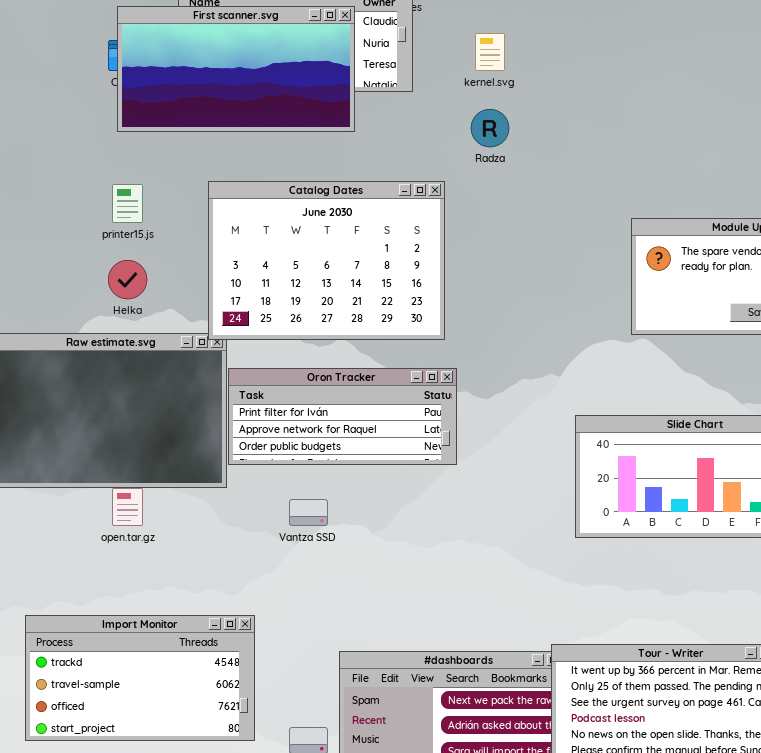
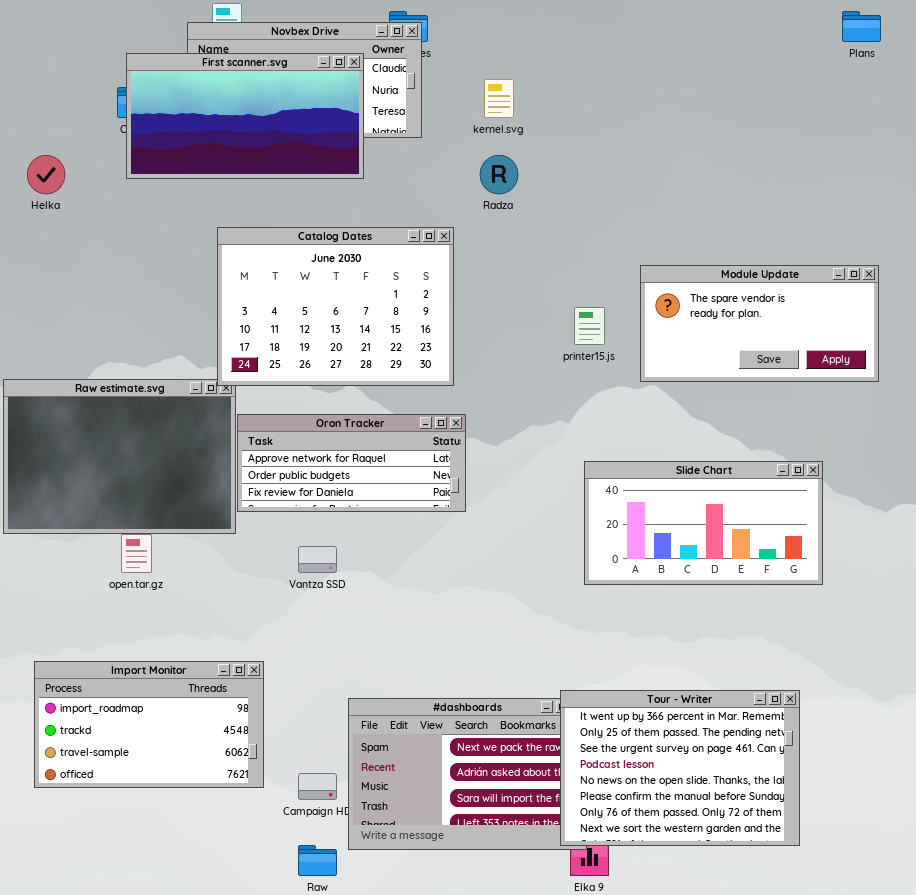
printer15.js: [112,184,143,223] -> [574,307,605,345], moved
Helka: [108,260,147,299] -> [27,155,65,194], moved
Oron Tracker: [228,368,457,465] -> [237,414,466,512], scrolled down 1 row
Import Monitor: [25,615,255,741] -> [34,661,264,788], scrolled up 1 row

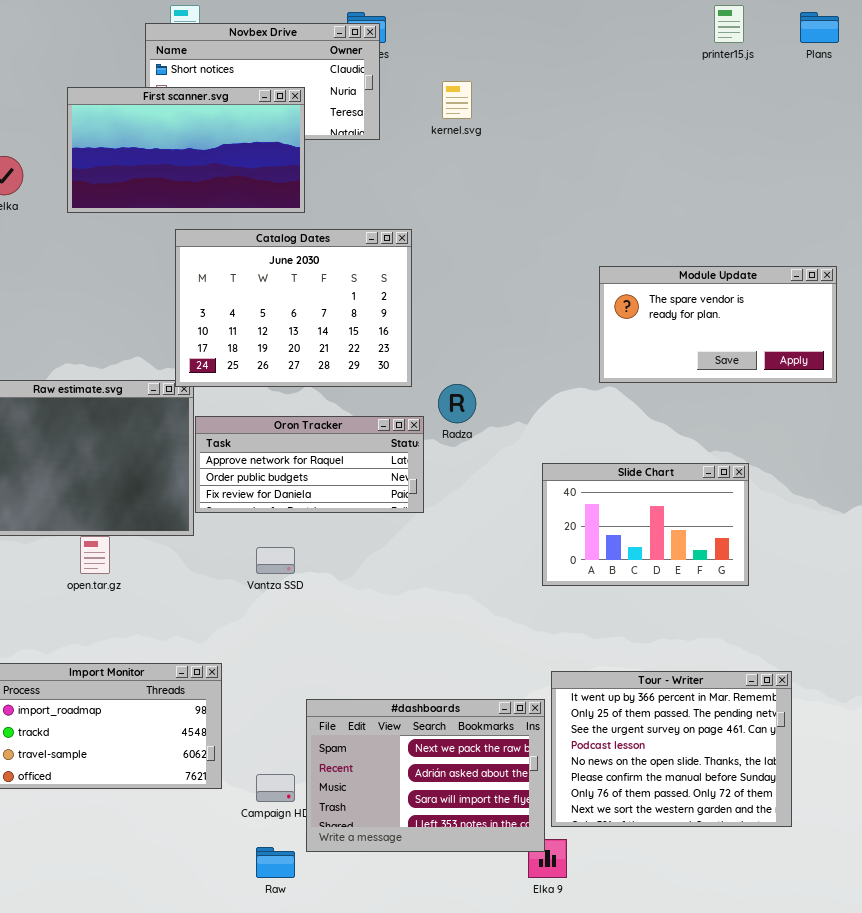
First scanner.svg: [126,53,364,179] -> [67,87,305,213], moved
Radza: [480,155,518,194] -> [438,384,476,423], moved
printer15.js: [574,307,605,345] -> [714,5,744,43], moved
Slide Chart: [584,461,823,585] -> [542,463,749,586], resized
Tour - Writer: [560,690,800,846] -> [551,671,792,827], moved

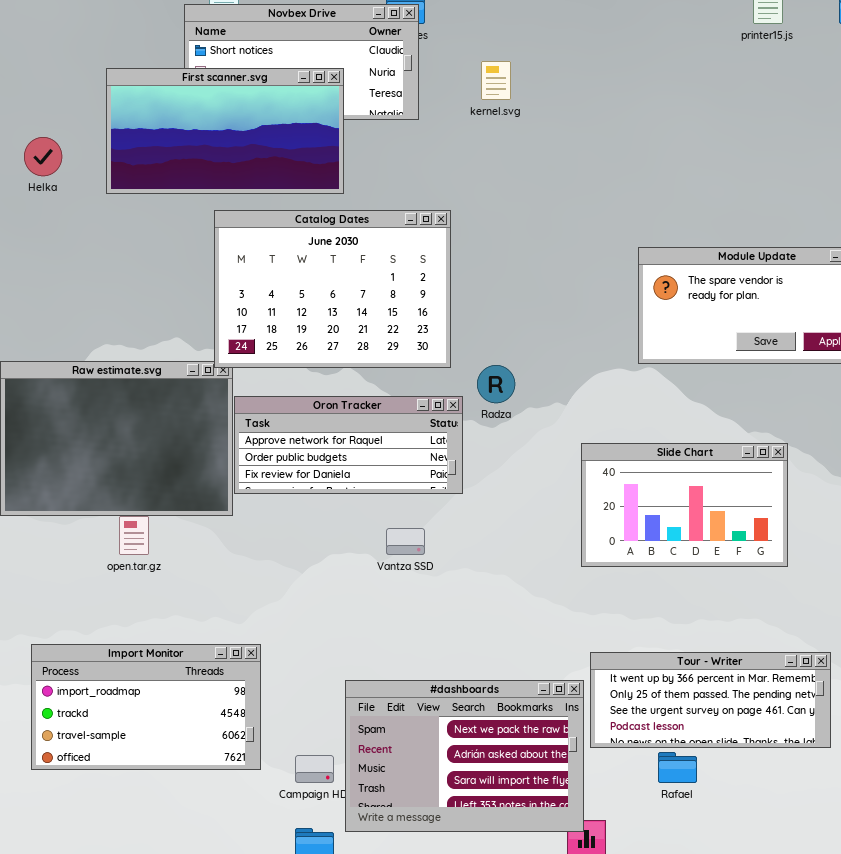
Vantza SSD: [256,547,295,574] -> [386,528,425,555], moved
Tour - Writer: [551,671,792,827] -> [590,652,831,748], resized

